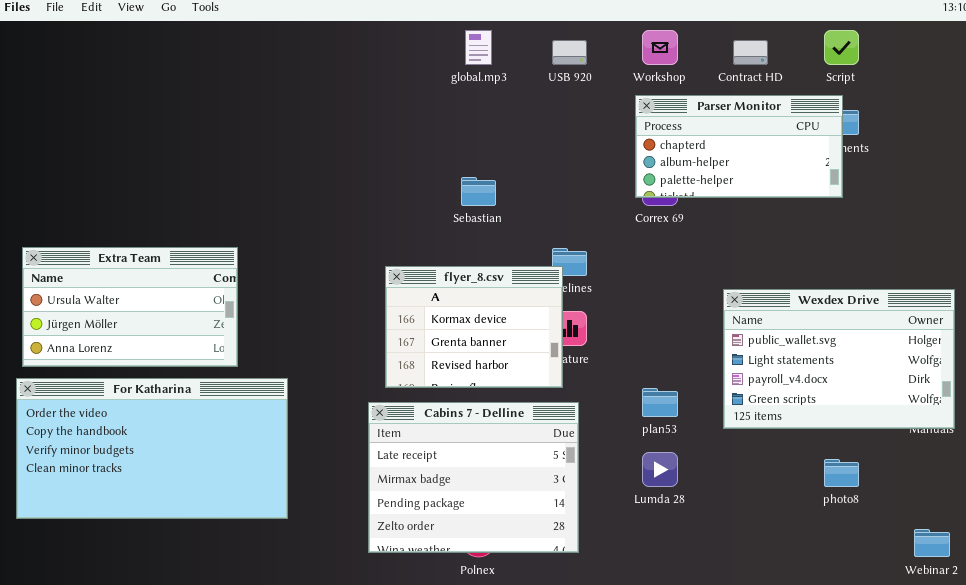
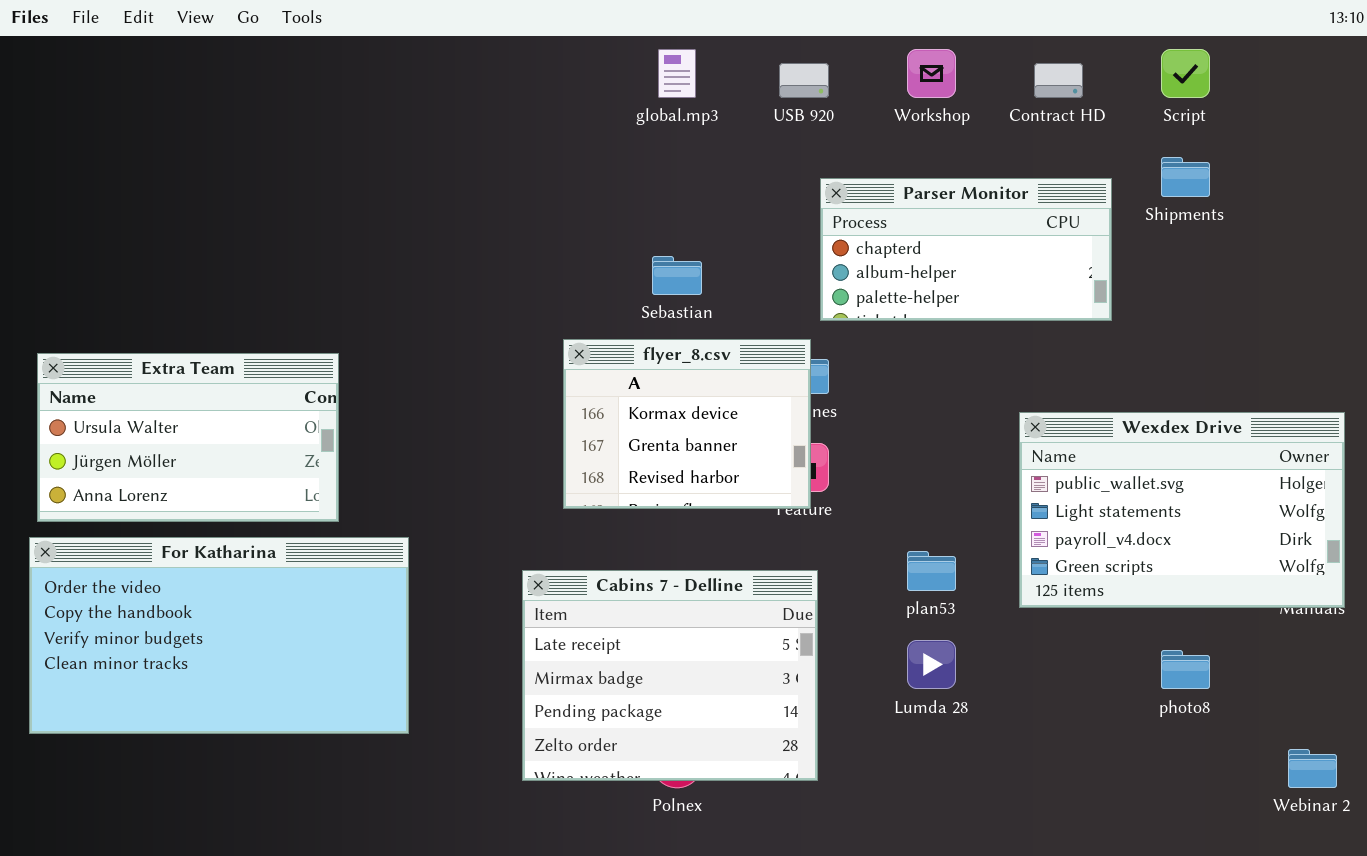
Parser Monitor: [635,95,843,198] -> [820,178,1112,321], moved
flyer_8.csv: [385,266,563,388] -> [563,339,811,509], moved

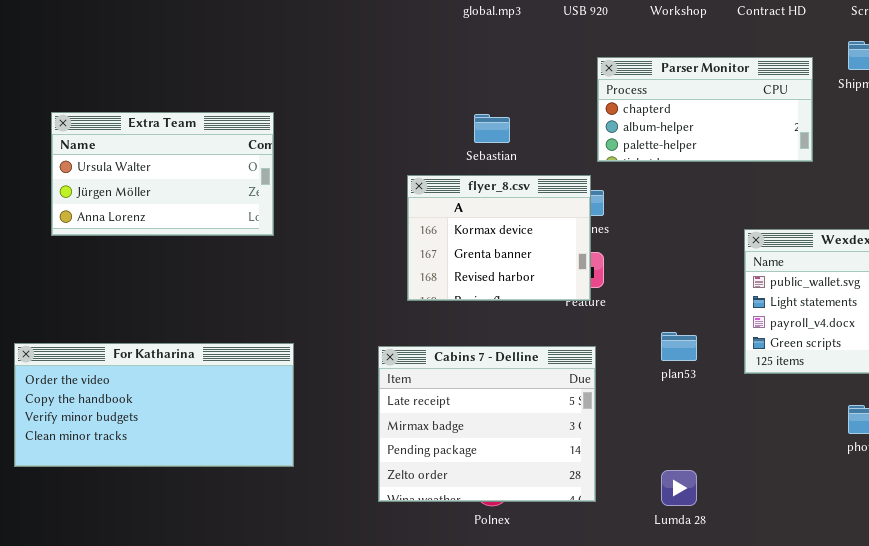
Extra Team: [37,353,339,522] -> [51,112,274,236], moved
For Katharina: [29,537,409,734] -> [14,343,294,467], resized
Lumda 28: [907,640,956,689] -> [661,470,697,506], moved

